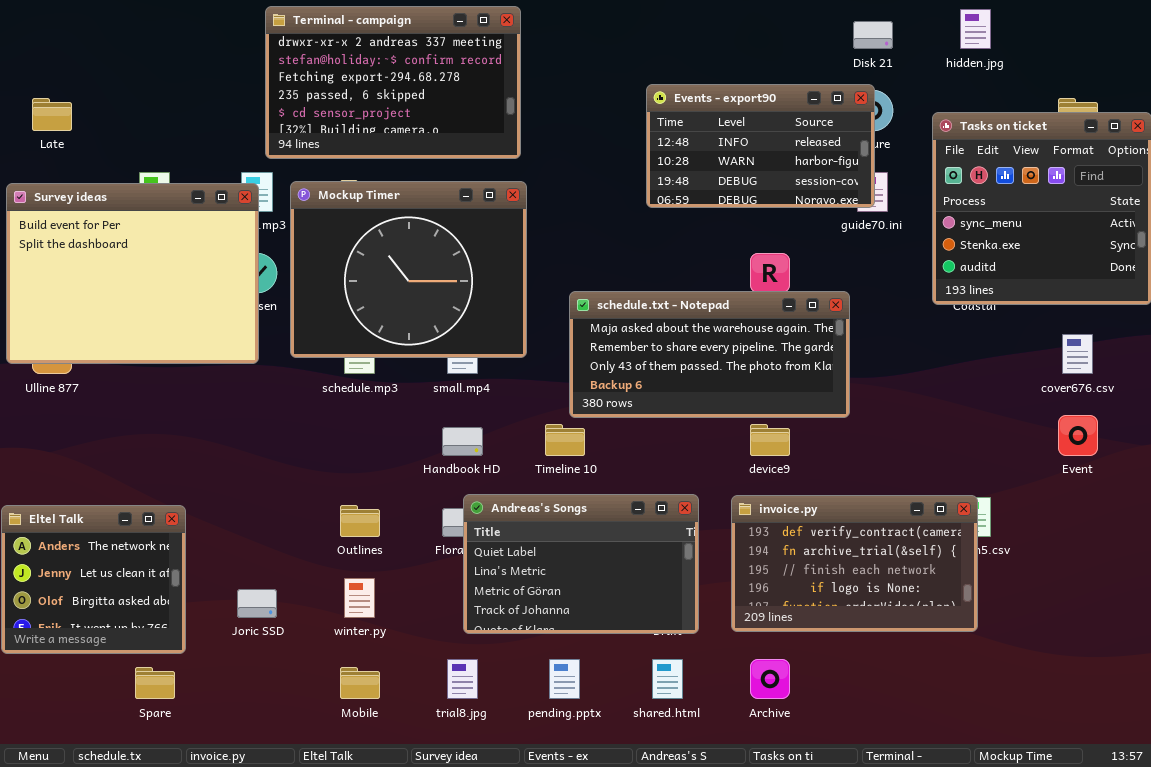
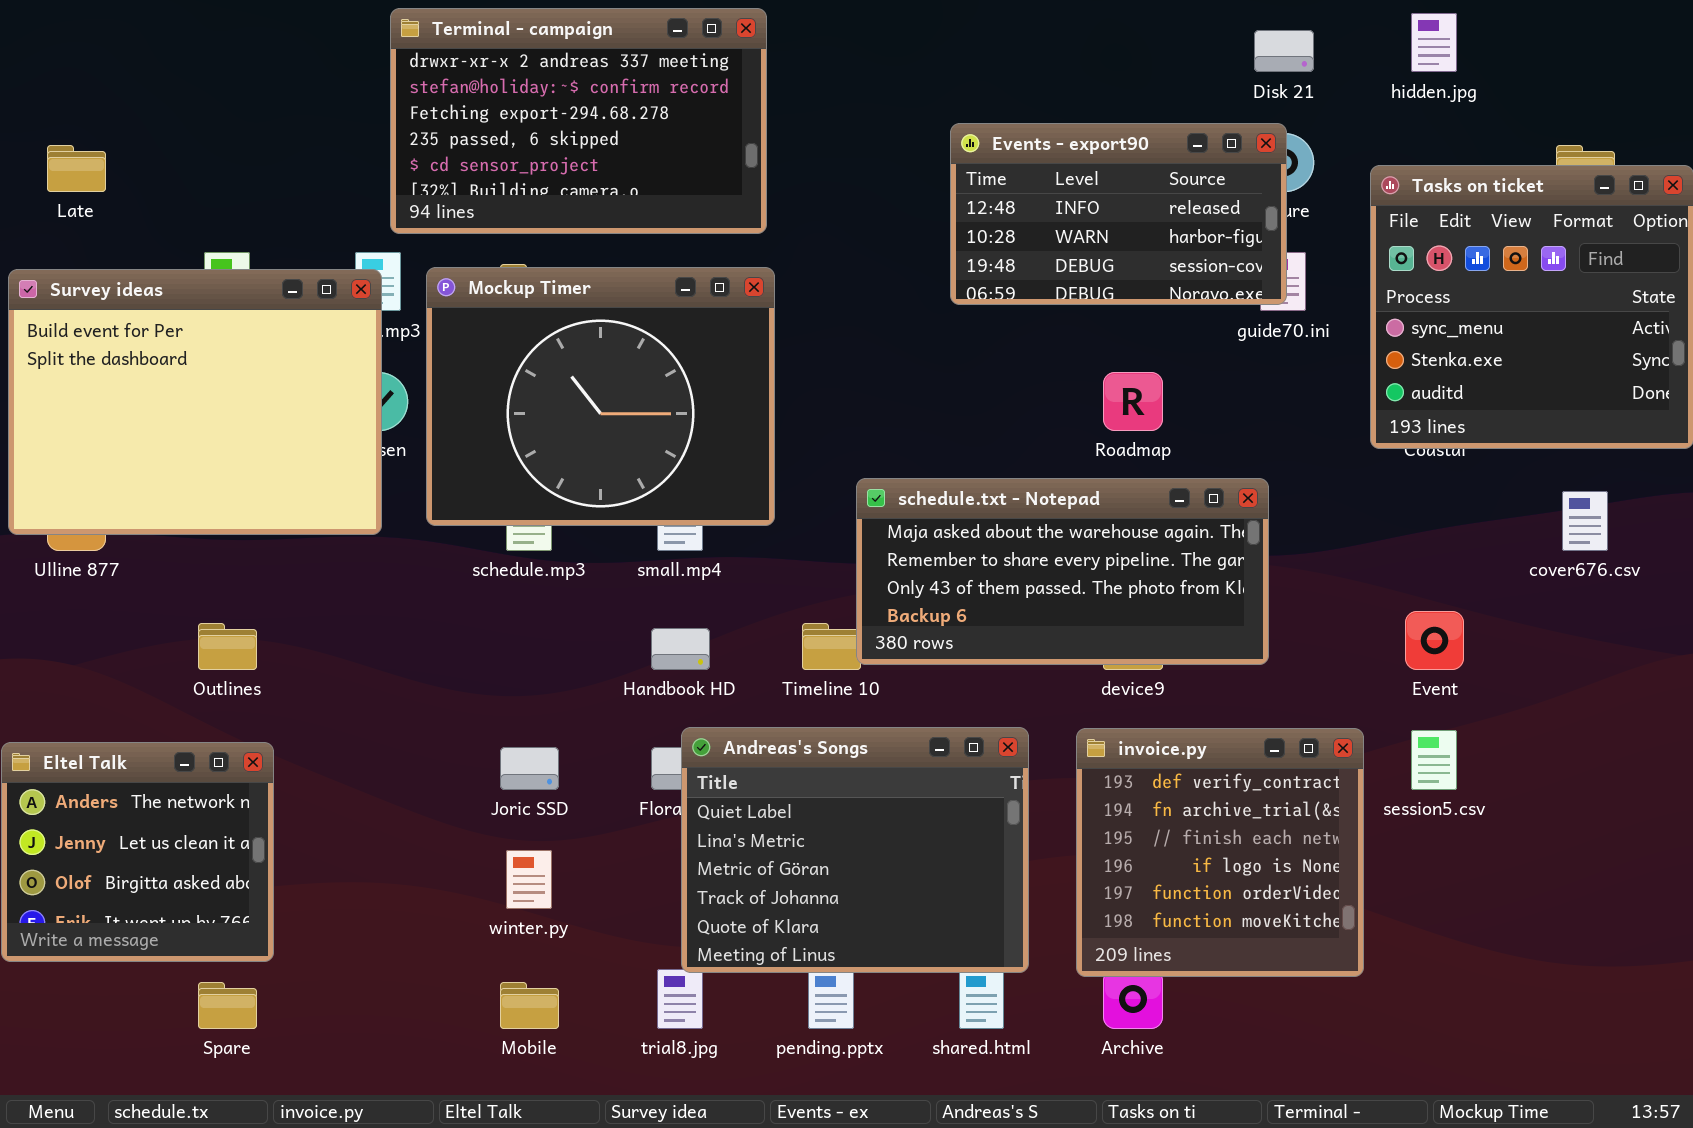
schedule.txt - Notepad: [569,291,850,418] -> [856,478,1269,665], moved
Event: [1058,415,1098,456] -> [1405,611,1464,670], moved
Andreas's Songs: [463,494,699,634] -> [681,727,1029,973], resized
invoice.py: [731,495,978,632] -> [1076,728,1364,977], resized
Outlines: [340,505,380,537] -> [198,623,257,670], moved
Joric SSD: [237,589,277,618] -> [500,747,559,790], moved

